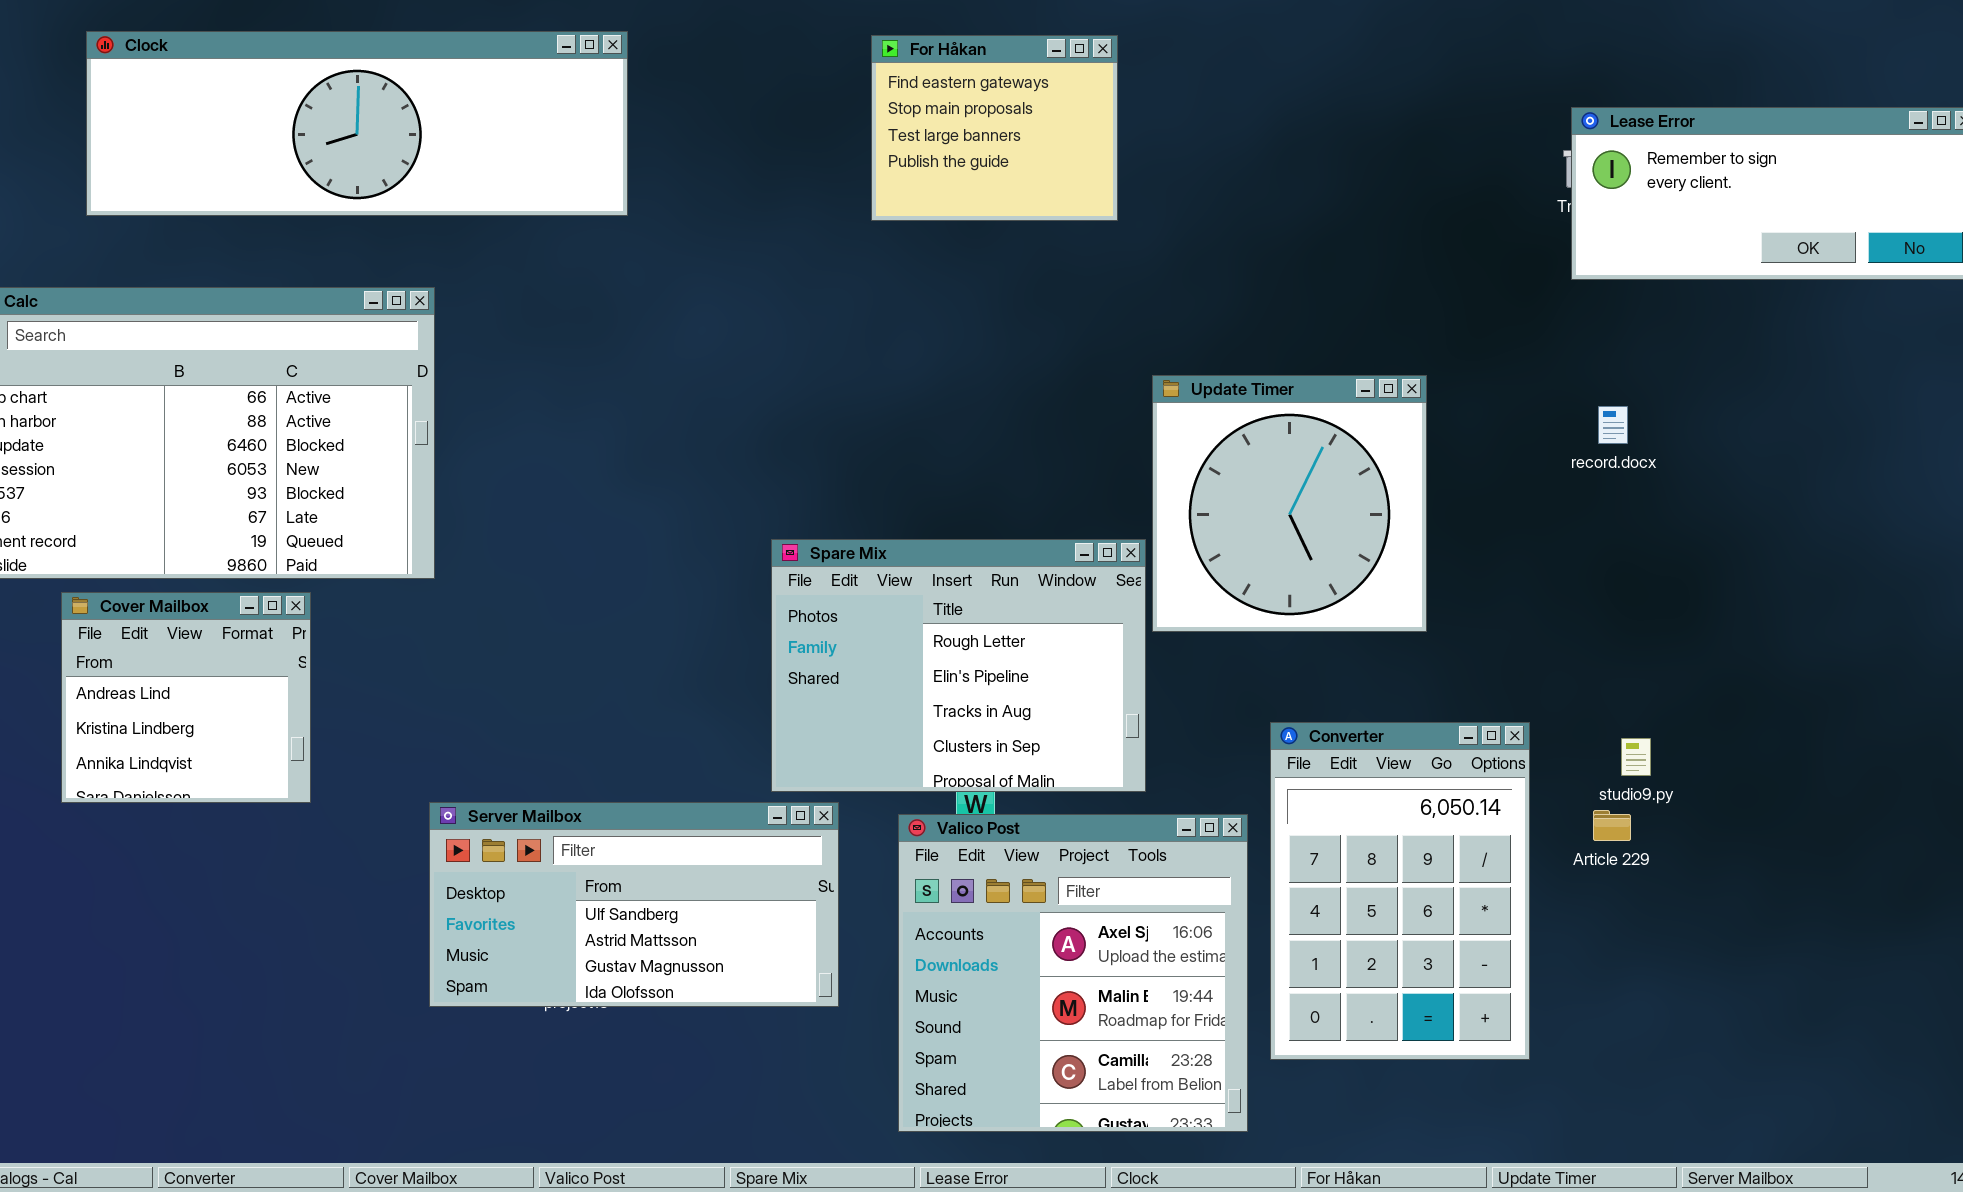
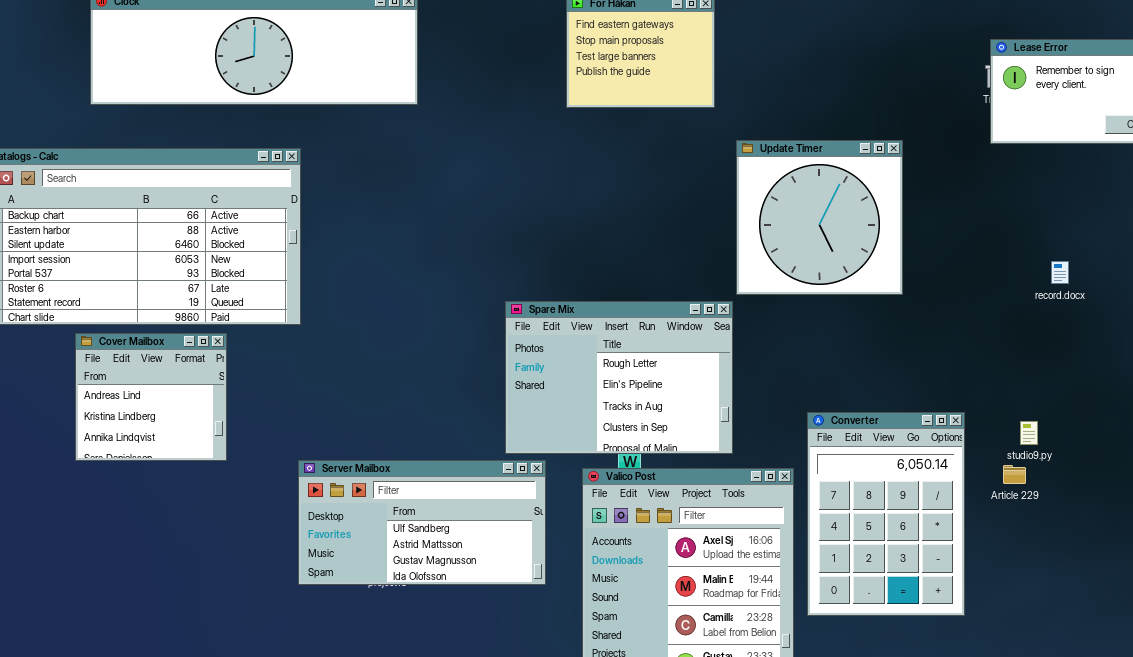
Update Timer: [1152,375,1427,632] -> [736,140,903,295], moved
record.docx: [1598,406,1628,444] -> [1051,261,1069,284], moved

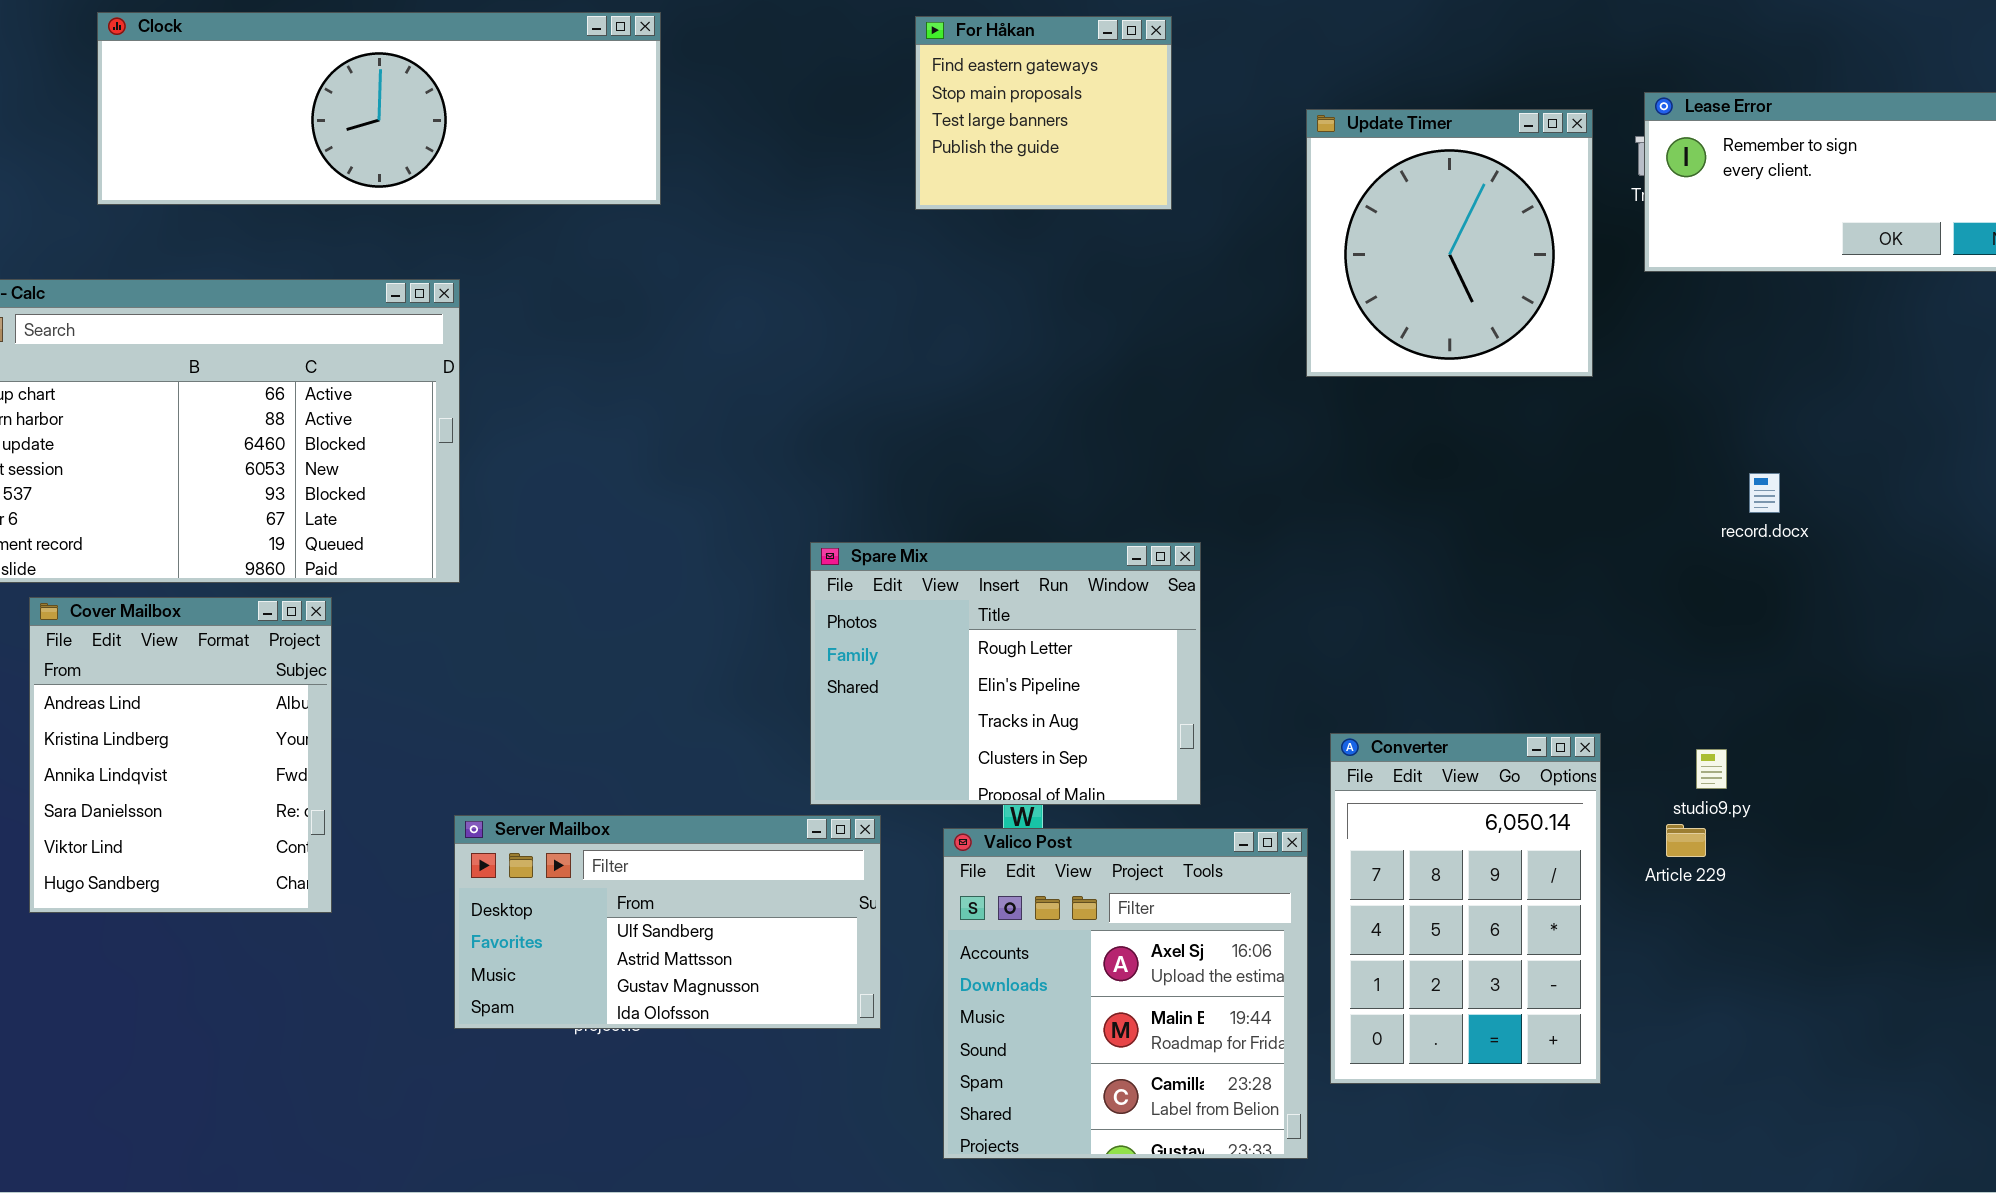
Update Timer: [736,140,903,295] -> [1306,109,1593,377], moved
Cover Mailbox: [75,333,227,461] -> [29,597,332,913], resized

